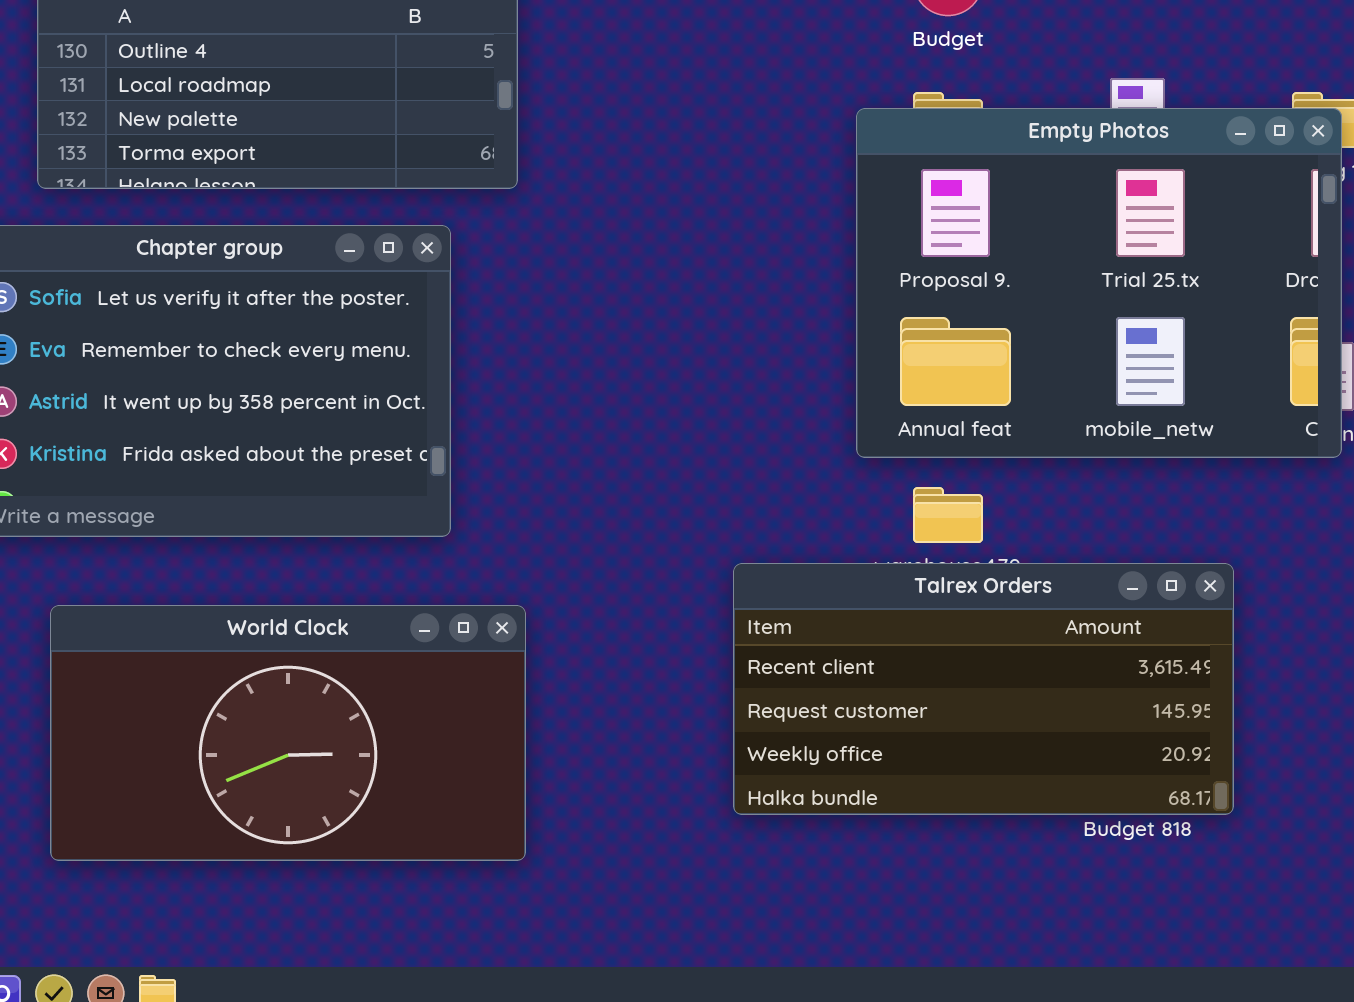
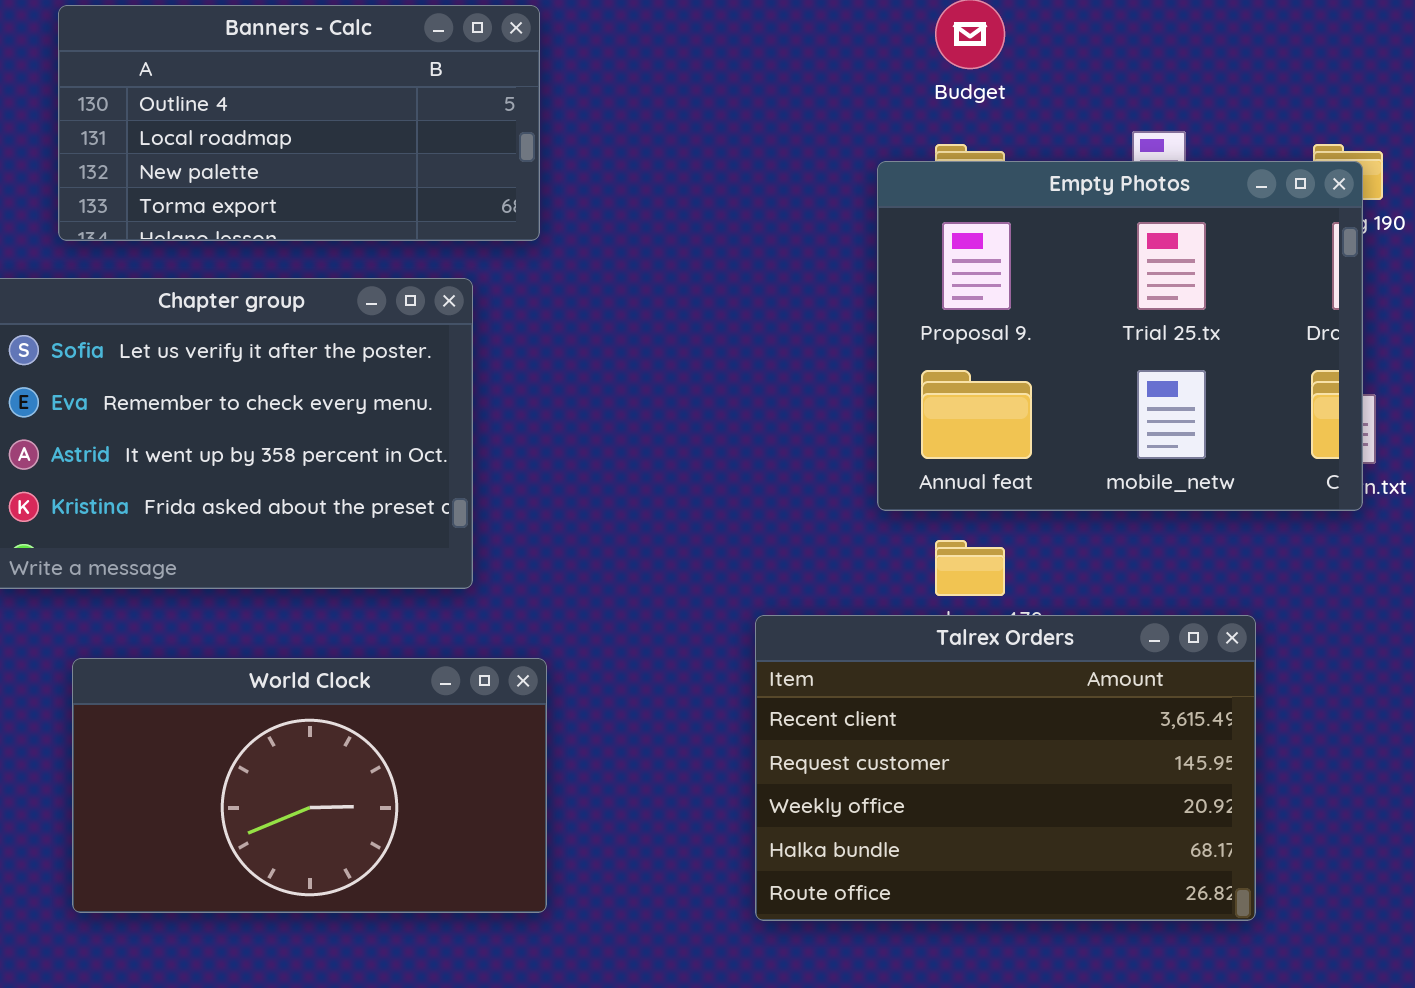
Talrex Orders: [733,563,1234,815] -> [755,615,1256,921], resized

